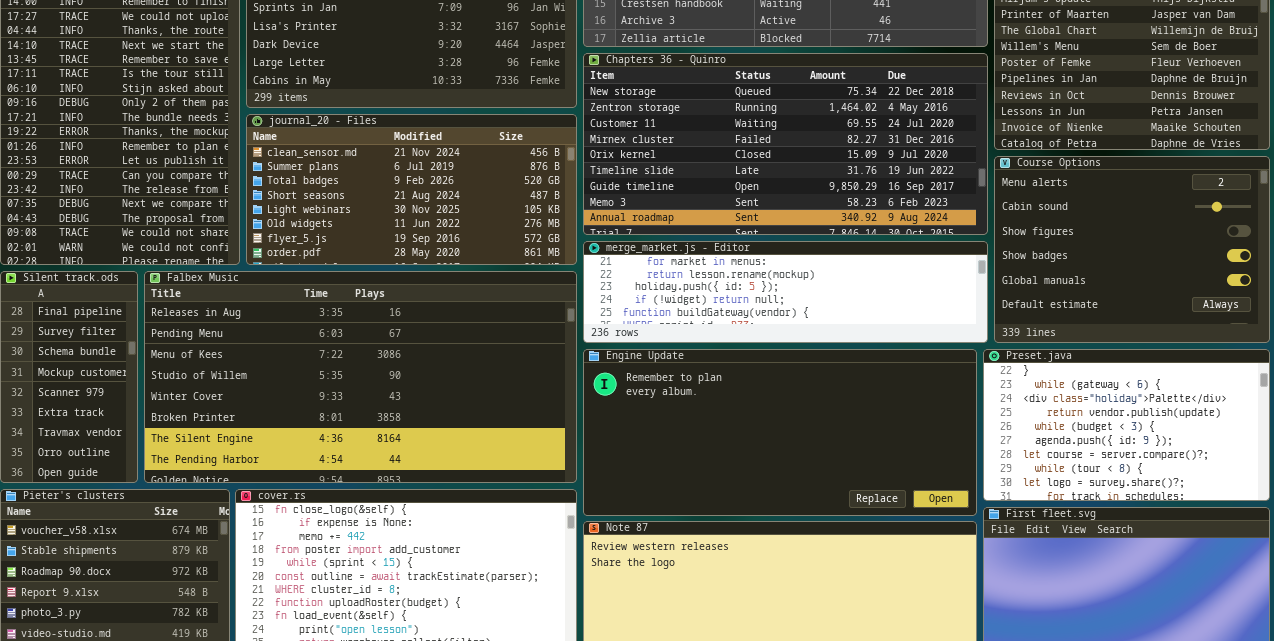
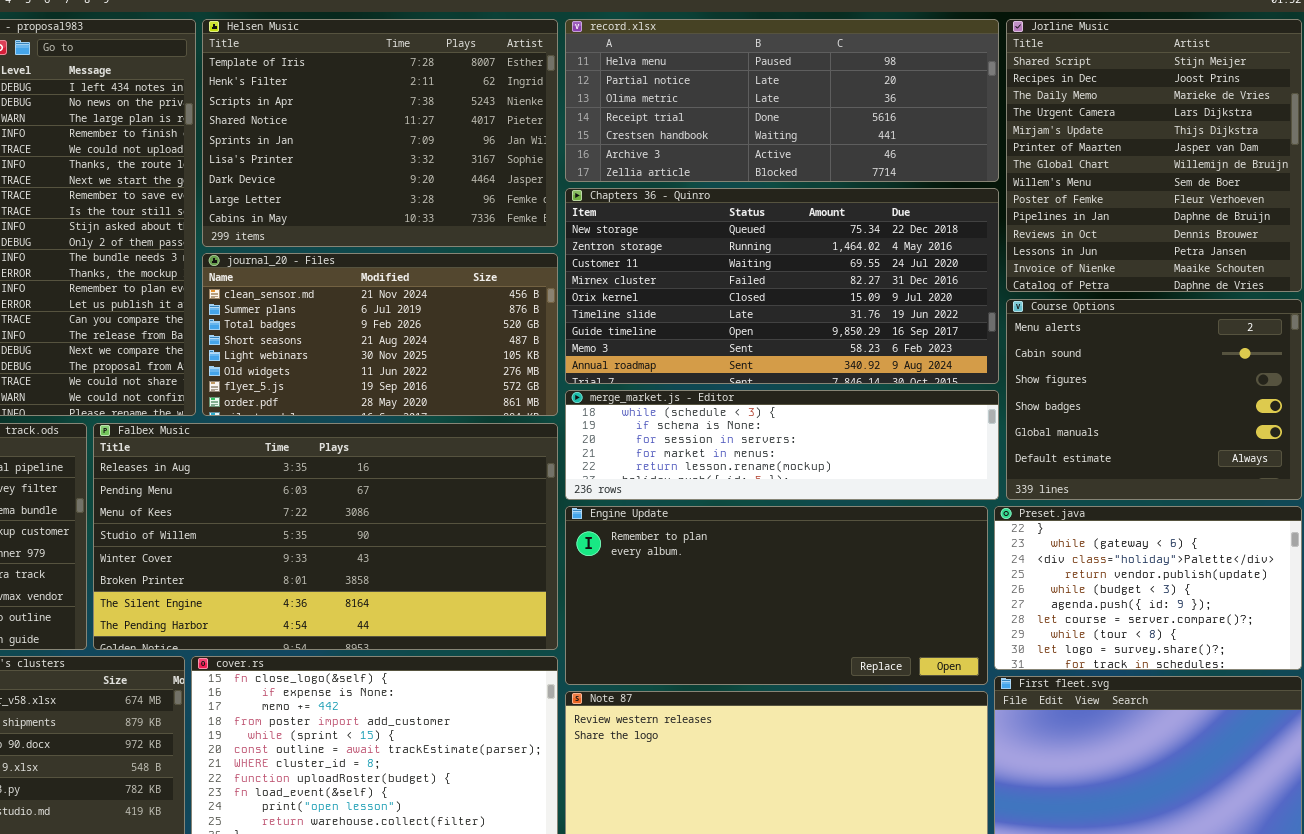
merge_market.js - Editor: [583,241,988,343] -> [565,390,999,500], scrolled up 3 rows

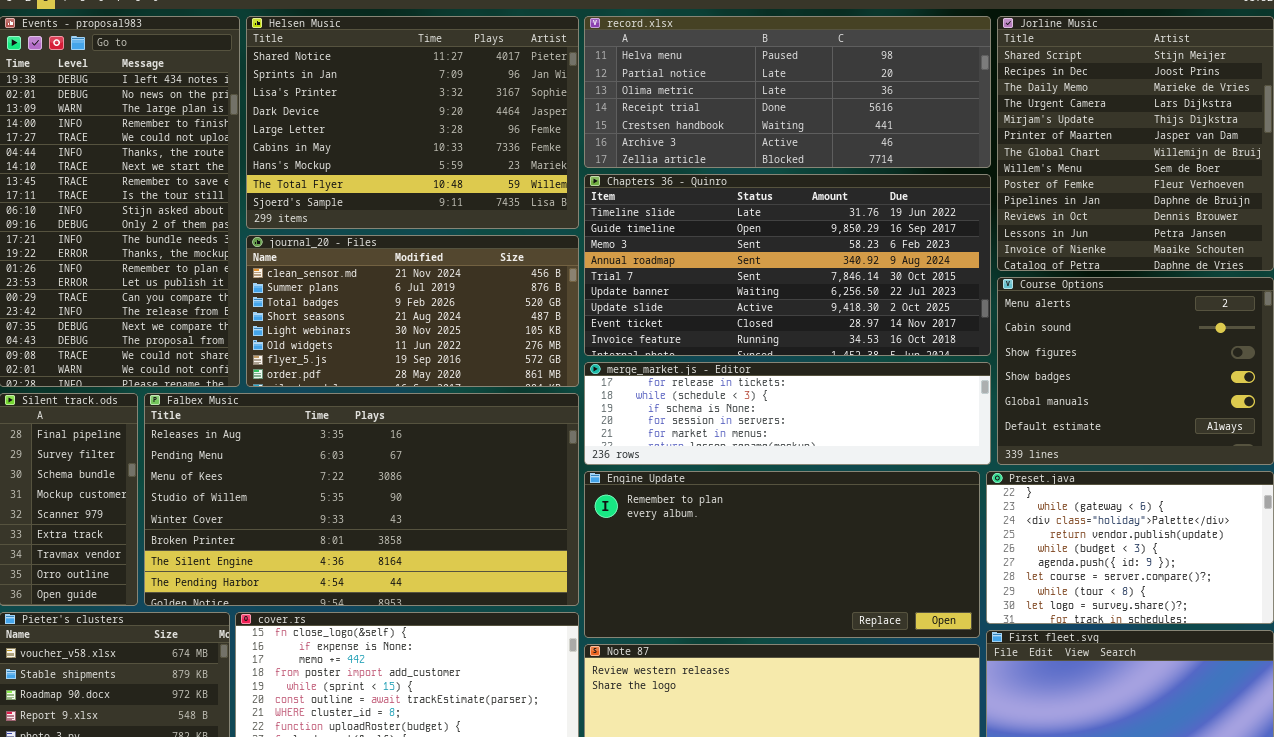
Helsen Music: [202,19,558,247] -> [246,16,579,229], scrolled down 3 rows
Chapters 36 - Quinro: [565,188,999,384] -> [584,174,991,356], scrolled down 5 rows
merge_market.js - Editor: [565,390,999,500] -> [584,362,991,465], scrolled up 1 row

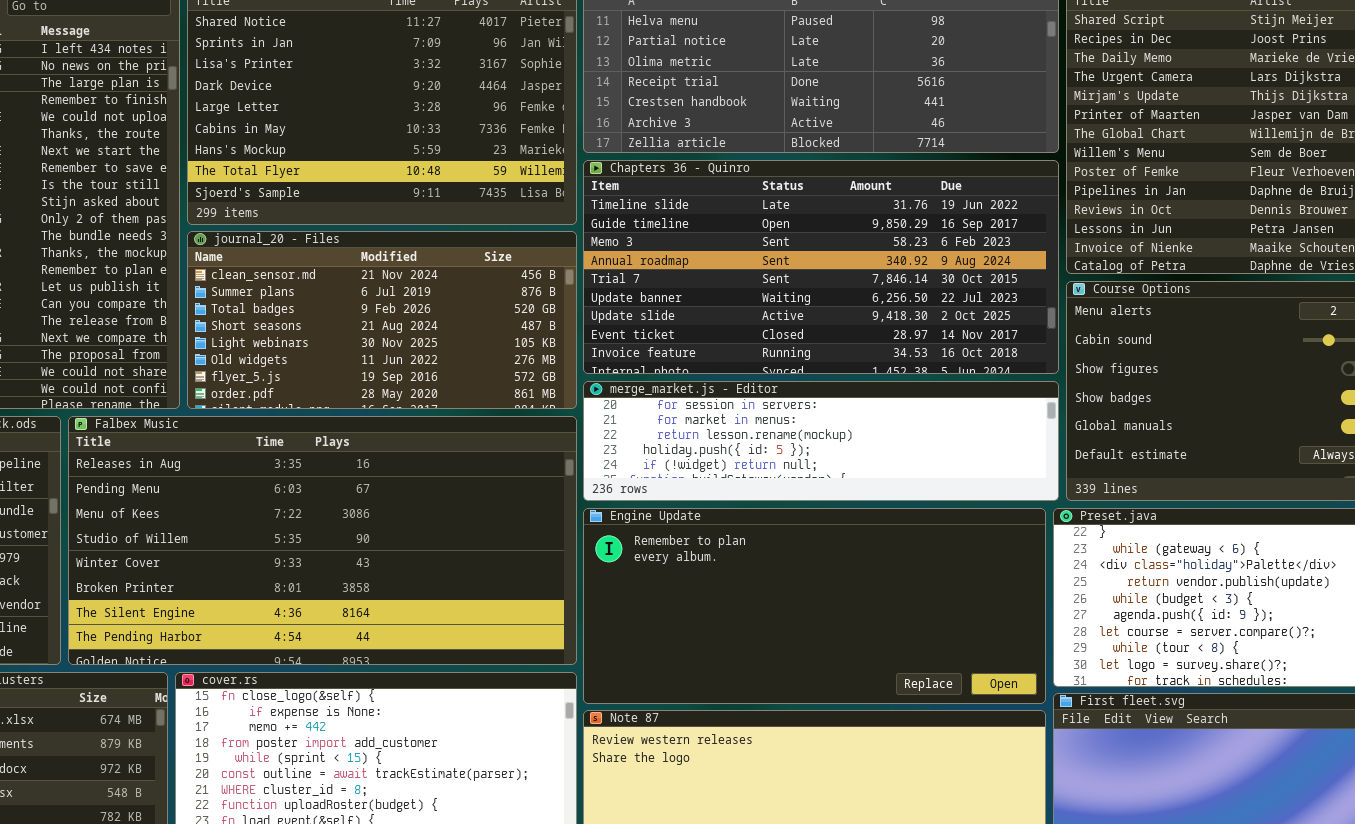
merge_market.js - Editor: [584,362,991,465] -> [583,381,1059,501], scrolled down 3 rows

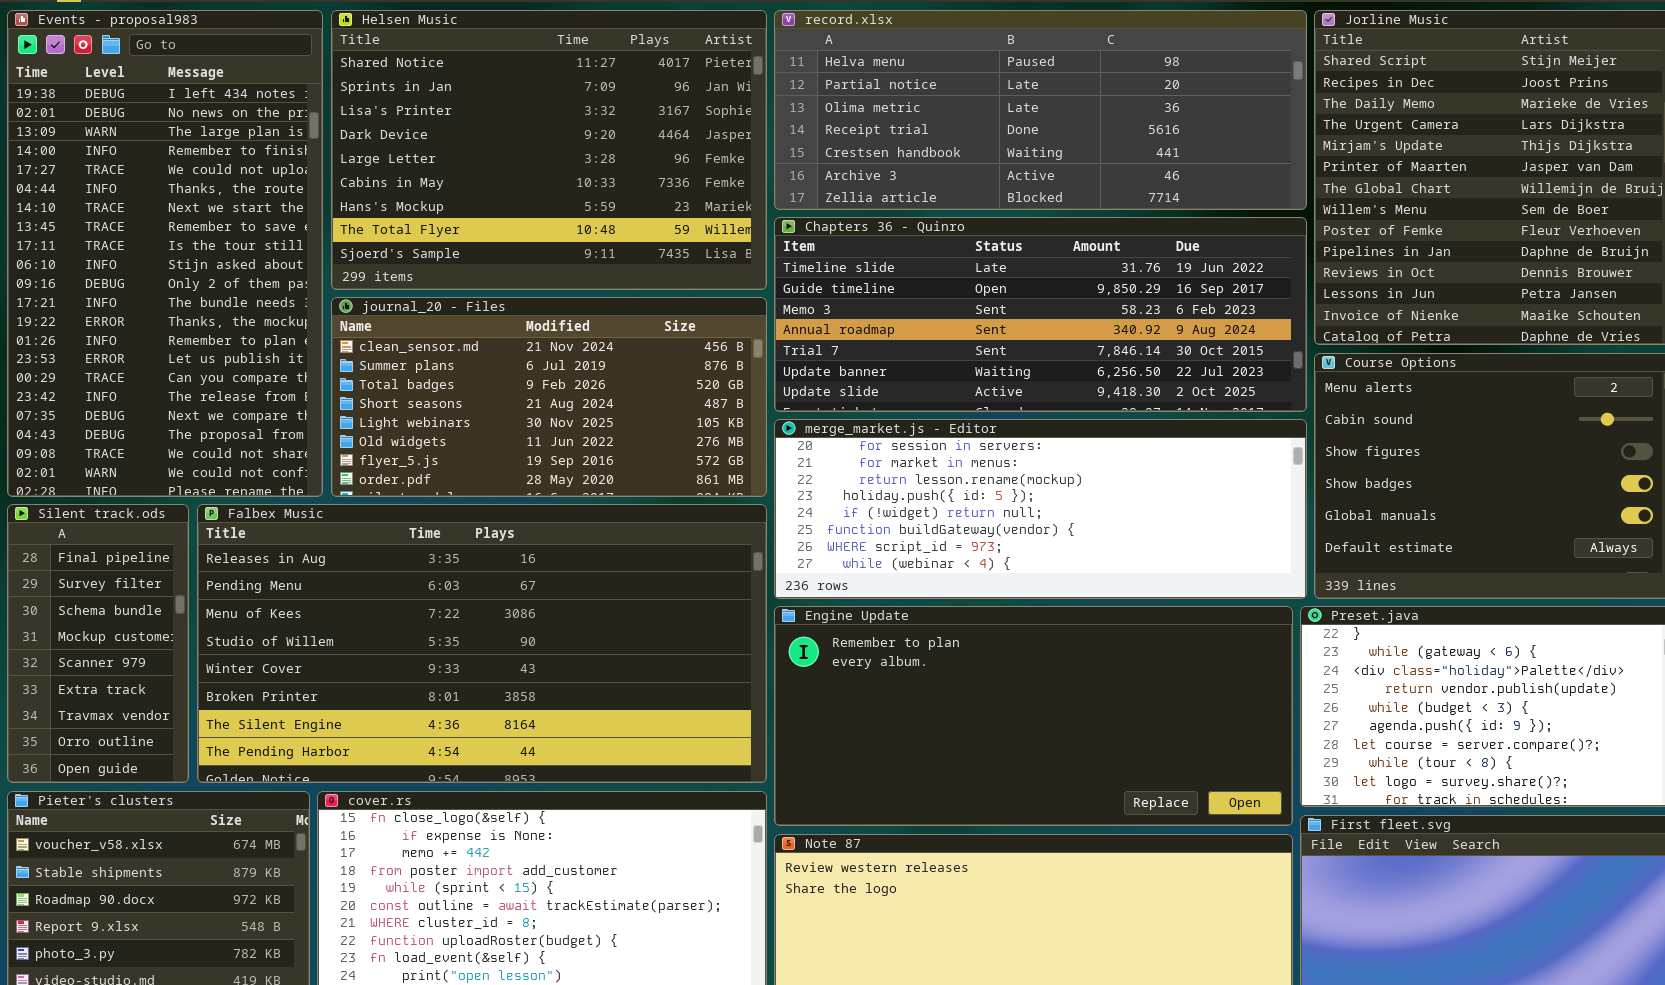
Chapters 36 - Quinro: [583,160,1059,374] -> [774,217,1307,412], resized
merge_market.js - Editor: [583,381,1059,501] -> [774,419,1307,599], resized

